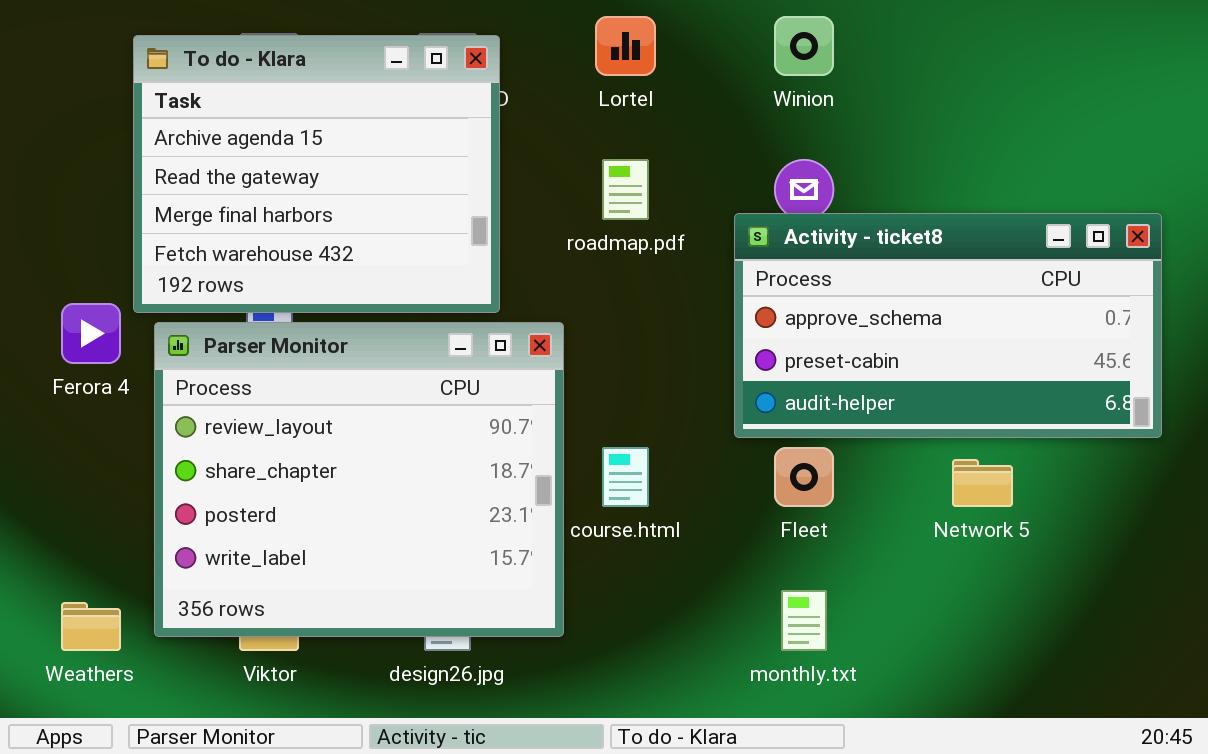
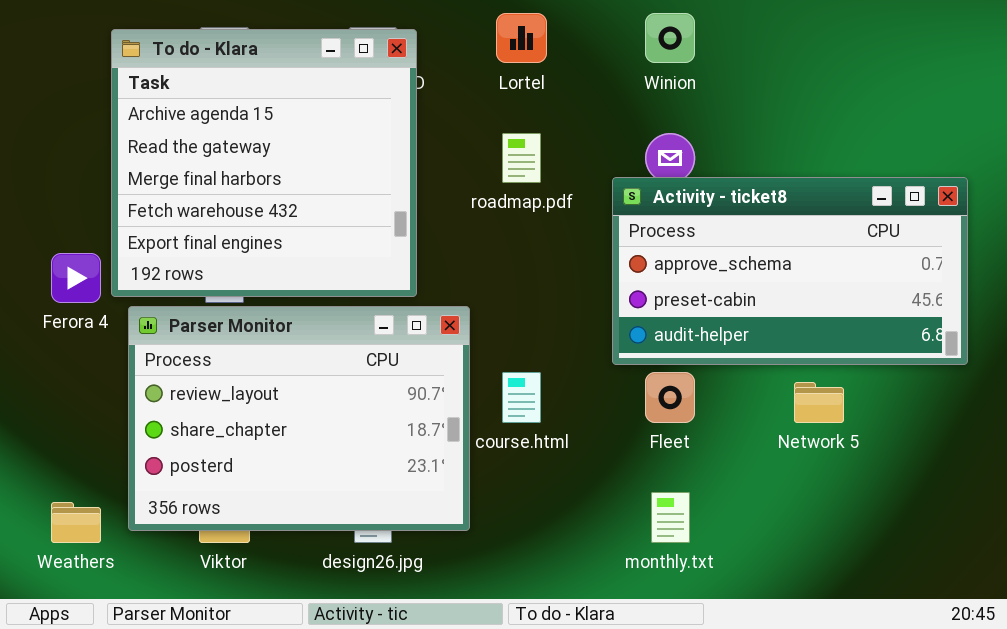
To do - Klara: [133,35,500,313] -> [111,29,417,297], resized
Parser Monitor: [154,322,564,637] -> [128,306,470,531], resized

